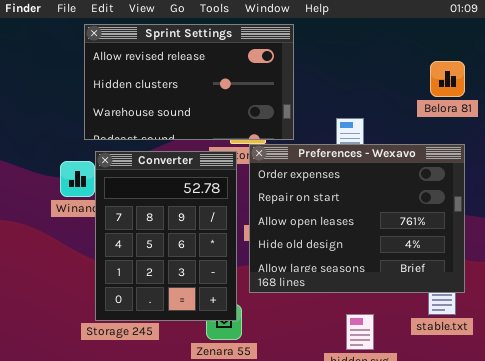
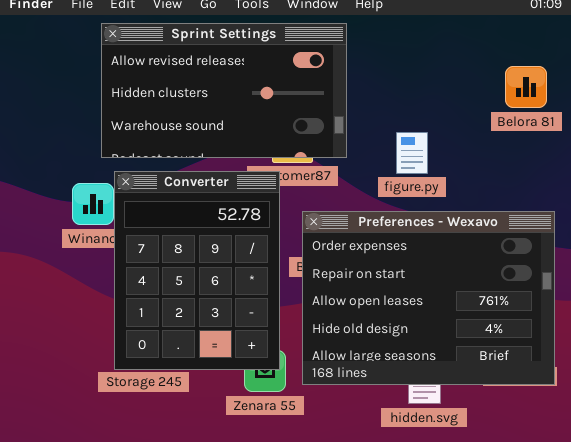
Preferences - Wexavo: [249,144,465,293] -> [302,211,555,385], moved

